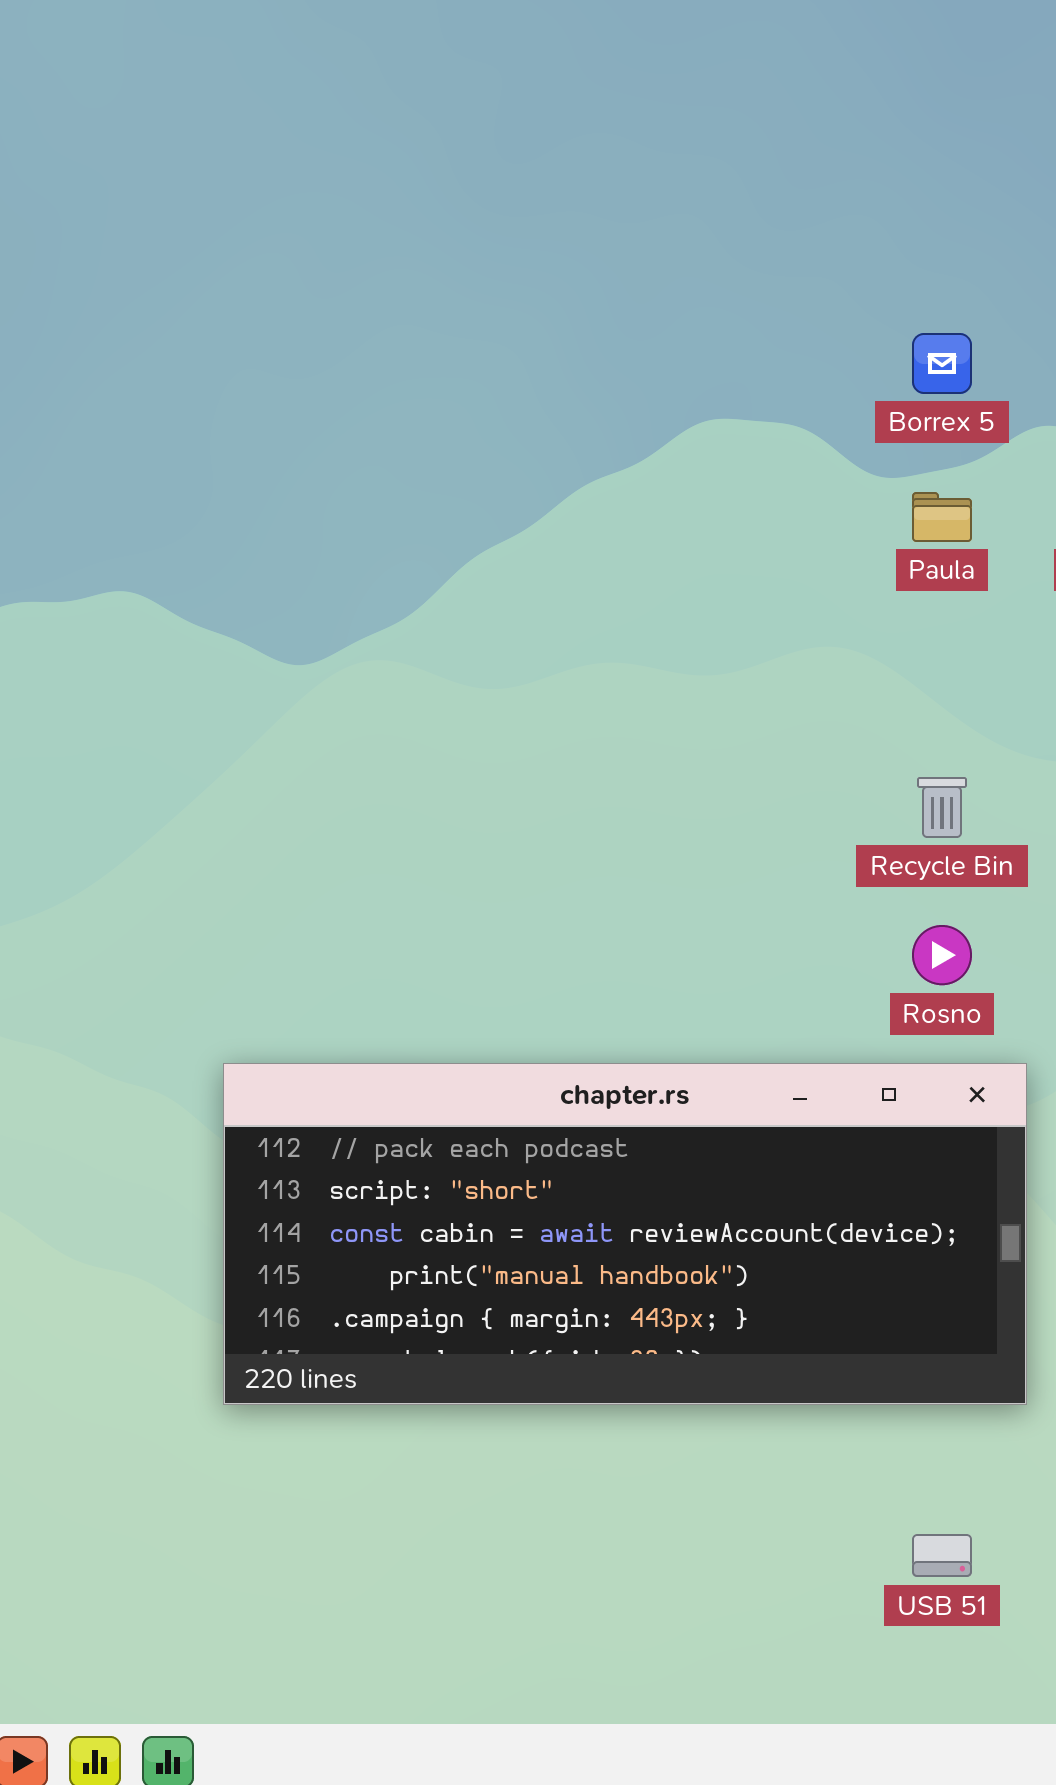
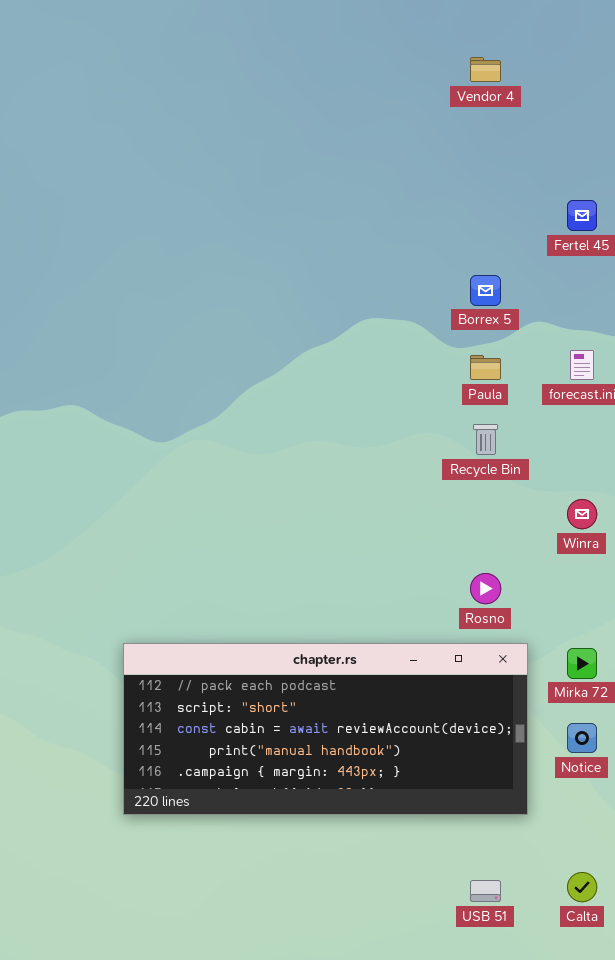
Recycle Bin: [917,777,967,838] -> [473,424,498,455], moved

